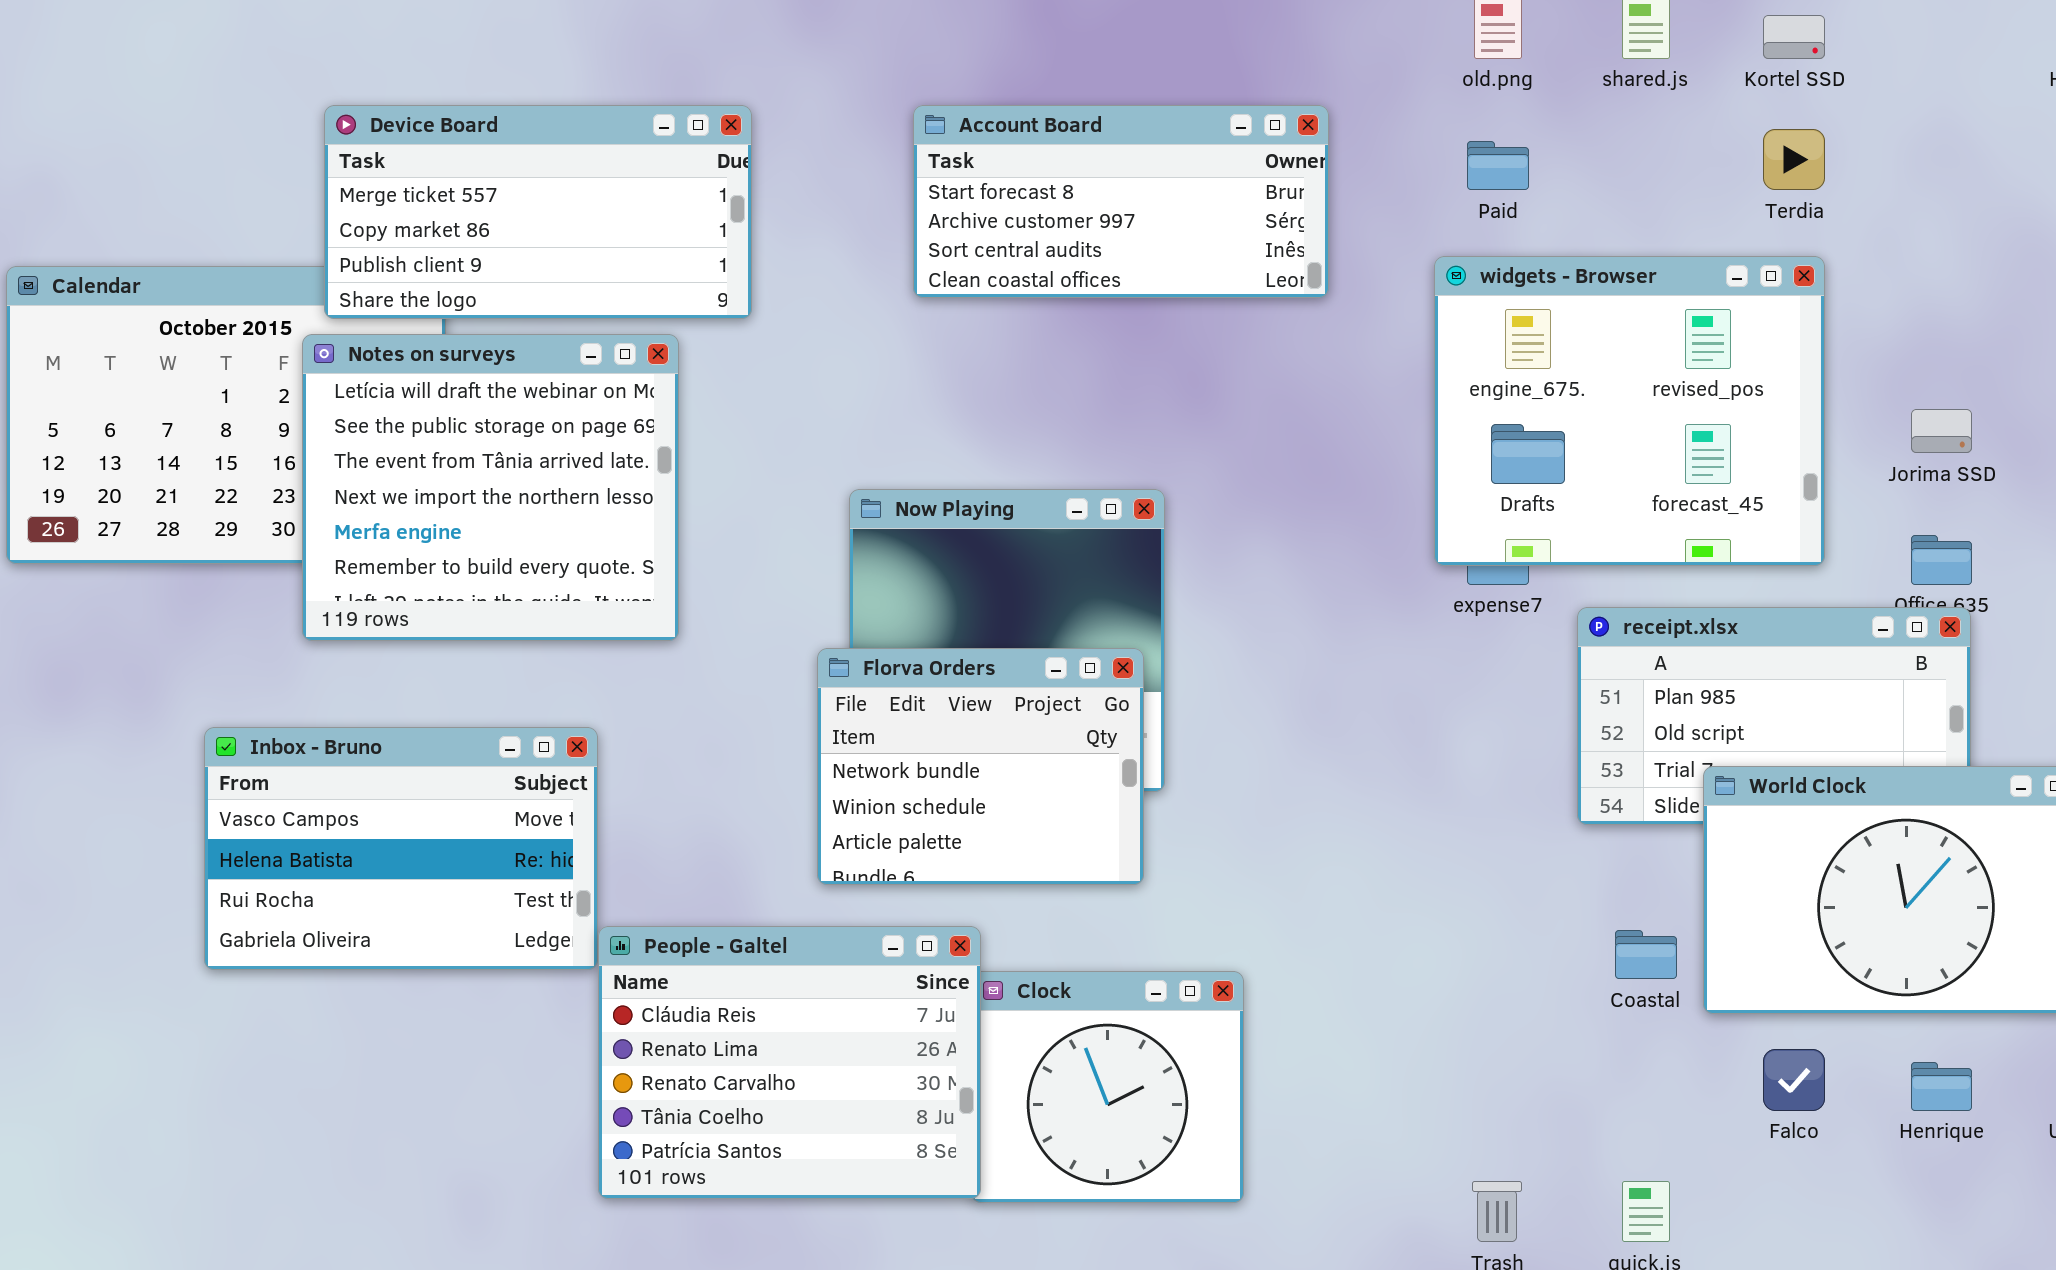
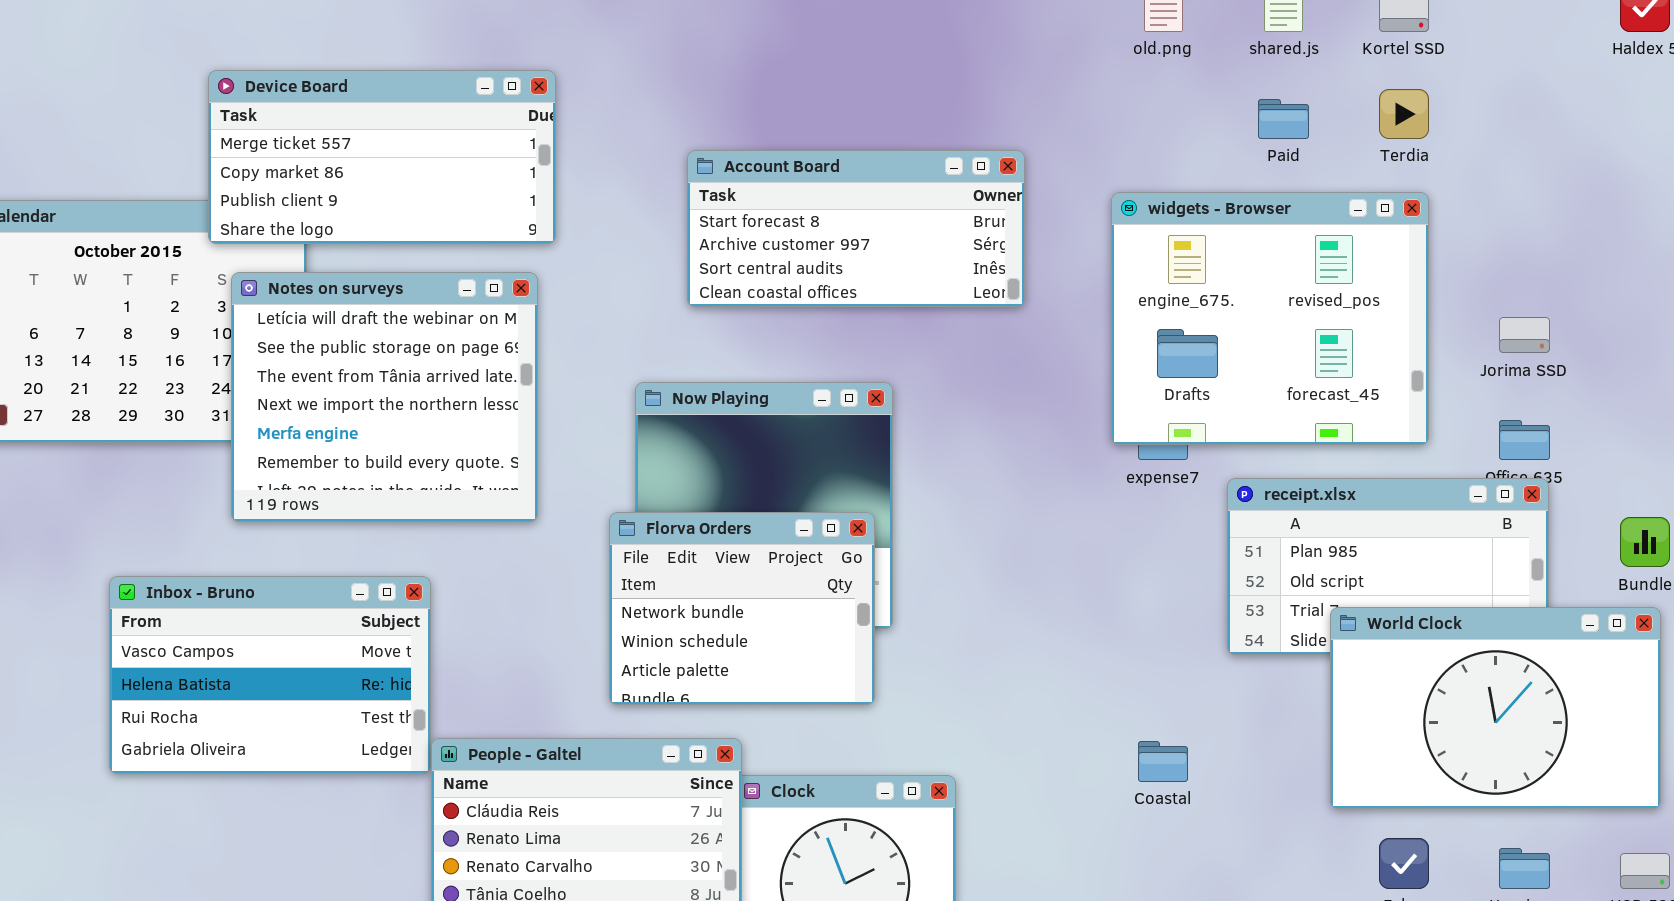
Account Board: [913,105,1329,298] -> [687,150,1025,307], moved
Paid: [1467,141,1529,190] -> [1258,99,1309,139], moved
Notes on surveys: [302,334,679,641] -> [231,272,538,522], moved
Coastal: [1615,930,1677,979] -> [1138,741,1188,782], moved

